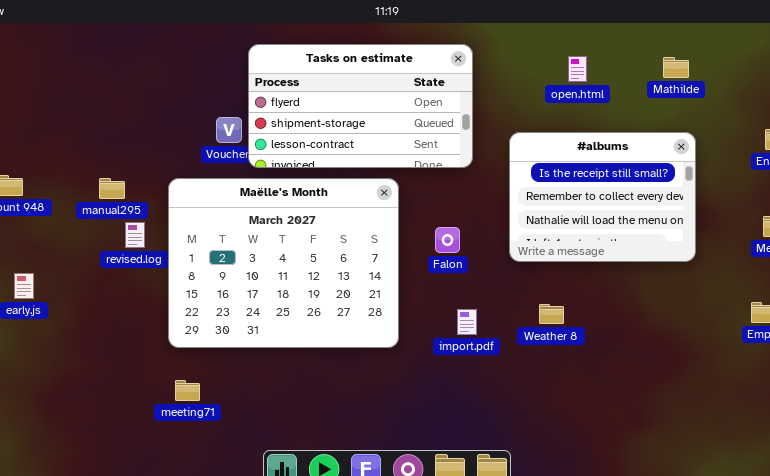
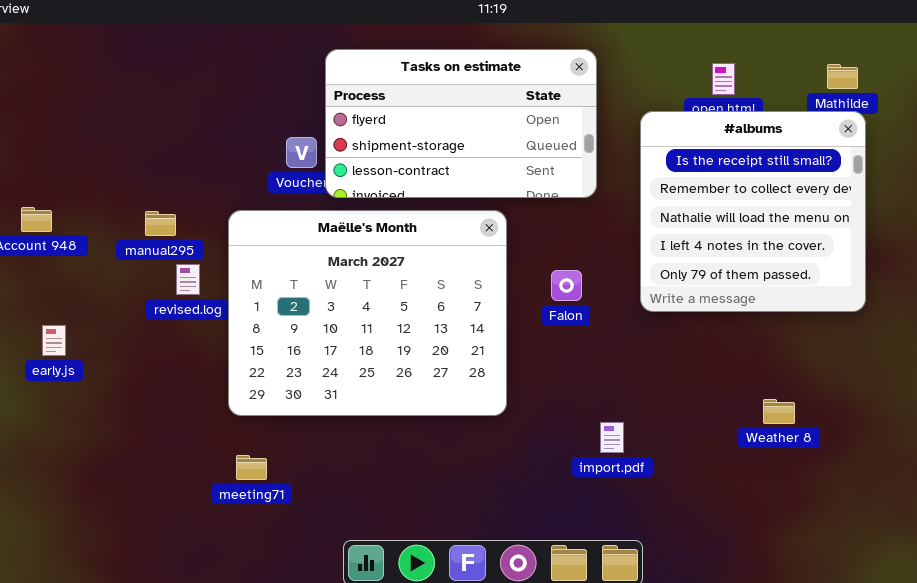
#albums: [509,132,696,262] -> [640,111,866,312], resized
Weather 8: [539,304,564,324] -> [763,399,795,424], moved
import.pdf: [457,309,477,335] -> [600,422,624,453], moved

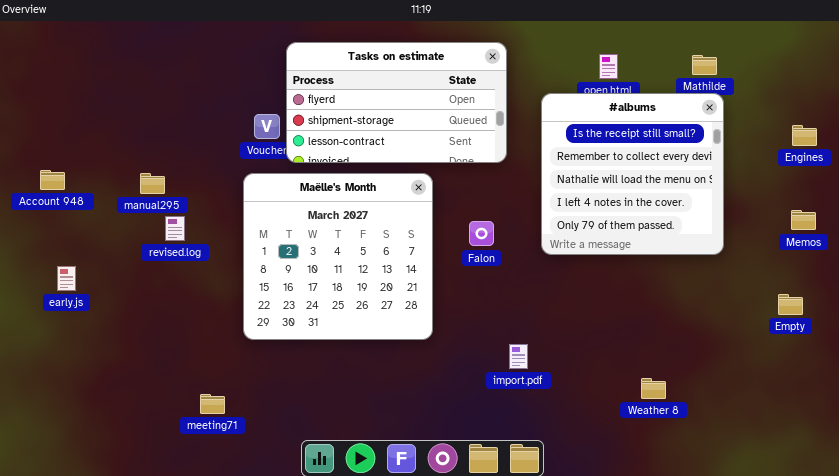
Maëlle's Month: [228,210,507,416] -> [243,173,433,340], resized
Weather 8: [763,399,795,424] -> [641,378,666,399], moved
meeting71: [236,455,267,480] -> [200,394,225,414], moved

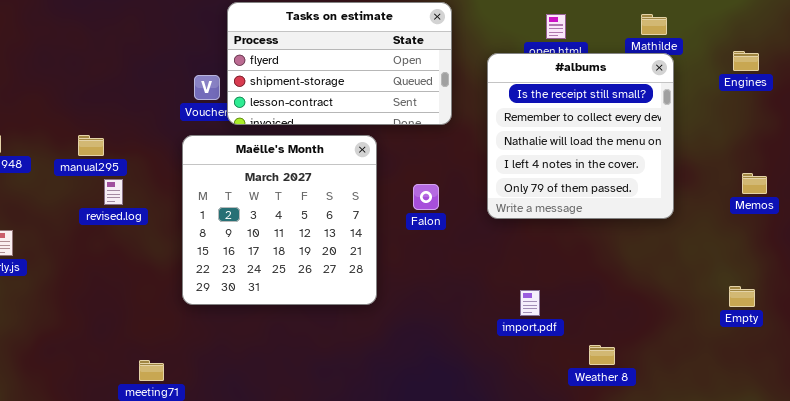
Engines: [792,125,817,146] -> [733,51,759,71], moved
Empty: [778,294,803,315] -> [729,286,755,307], moved
import.pdf: [509,344,528,369] -> [520,290,540,316], moved

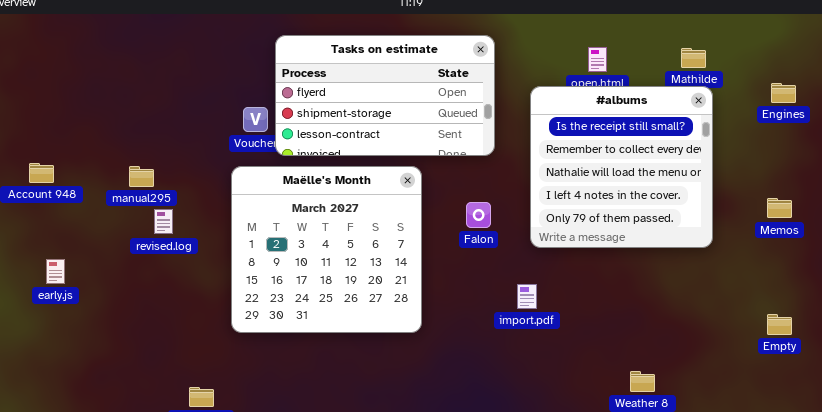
Memos: [742,173,767,194] -> [767,198,792,218], moved
Falon: [413,184,439,210] -> [466,202,491,228], moved
import.pdf: [520,290,540,316] -> [517,284,537,309], moved

